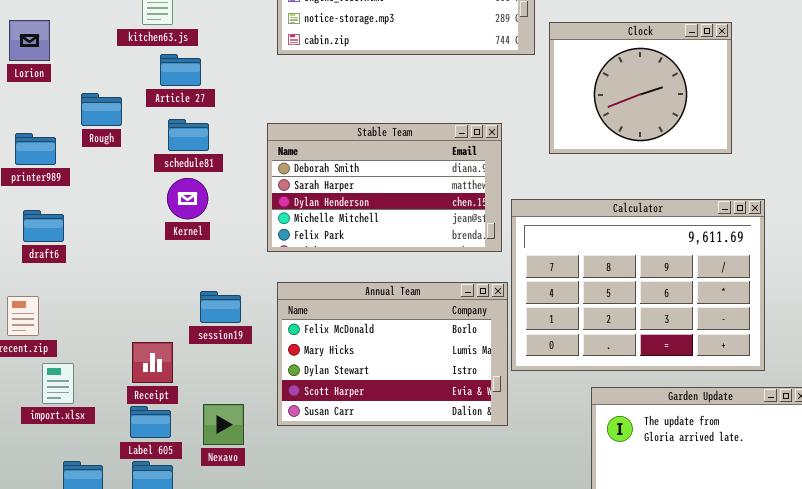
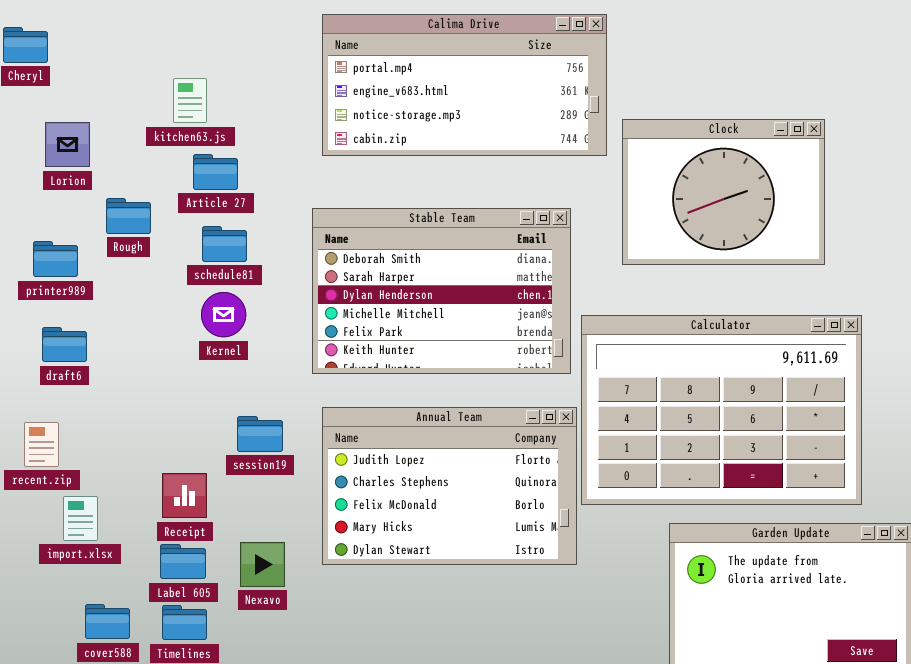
Lorion: [9,20,50,61] -> [45,122,90,167], moved
Stable Team: [267,123,502,252] -> [312,208,571,374], resized
Annual Team: [277,282,508,426] -> [322,407,577,565], scrolled up 2 rows

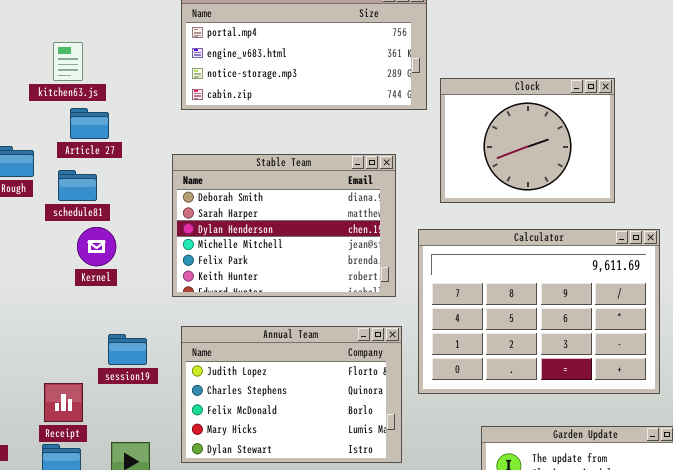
schedule81: [202,226,247,262] -> [58,170,97,201], moved
Calculator: [581,315,862,505] -> [418,229,660,394], moved

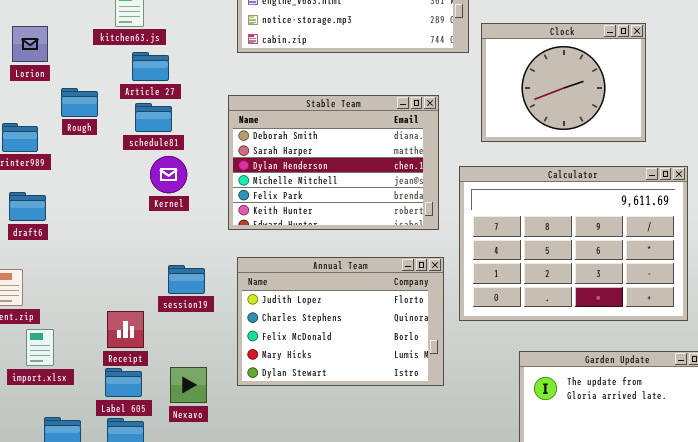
schedule81: [58,170,97,201] -> [135,103,172,132], moved
Kernel: [77,227,116,266] -> [150,156,187,193], moved

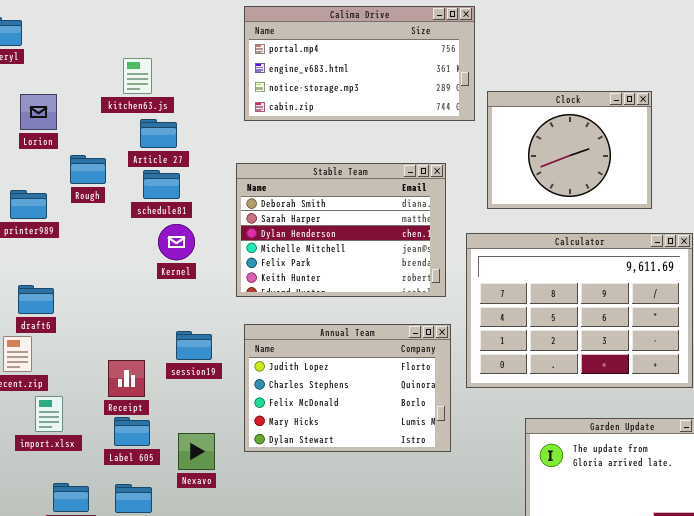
draft6: [9,192,46,221] -> [18,285,54,314], moved
Receipt: [107,311,144,348] -> [108,360,145,397], moved
Label 605: [105,368,142,397] -> [114,417,150,446], moved

